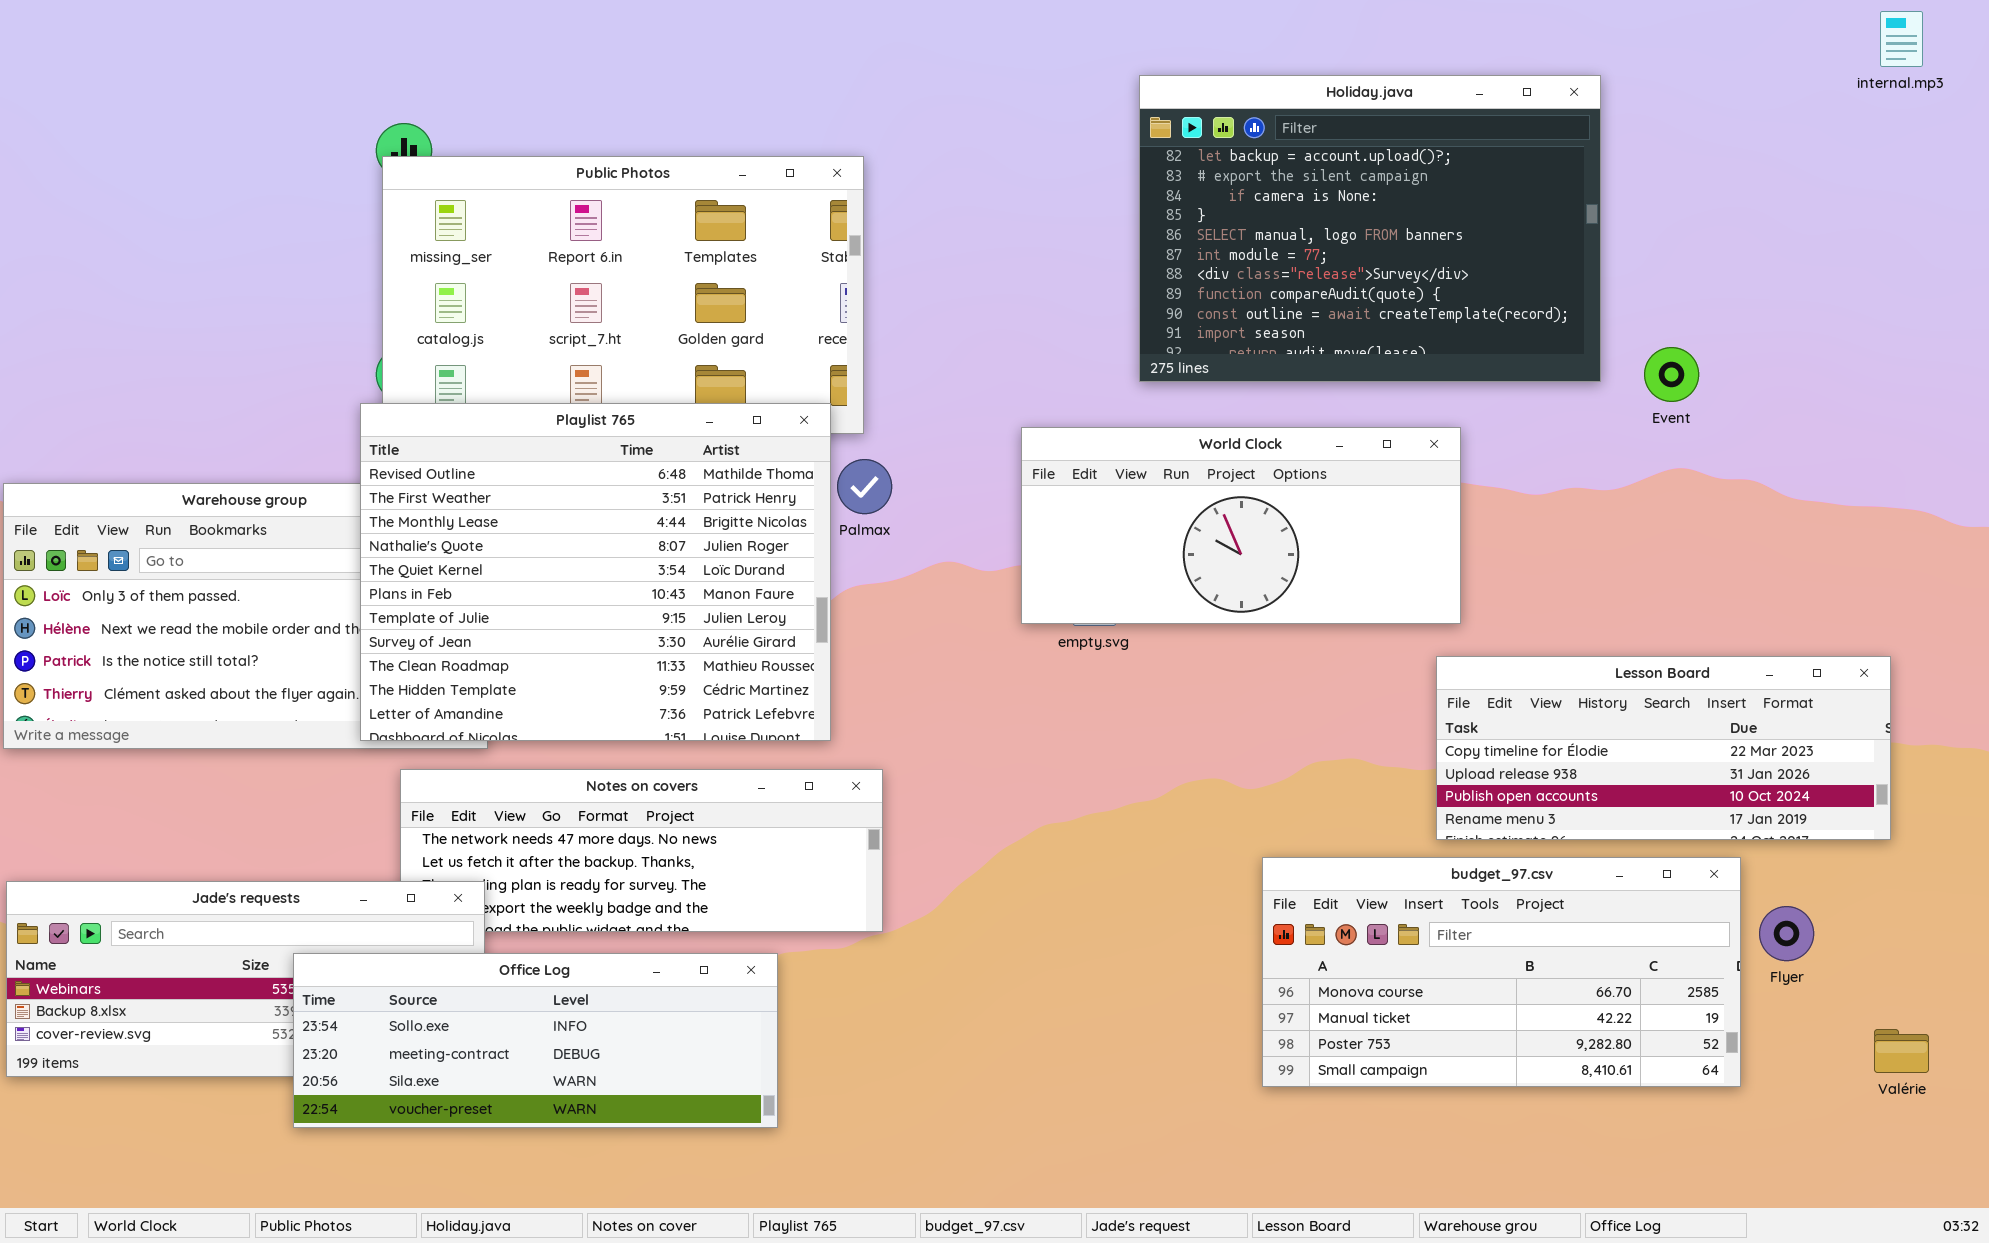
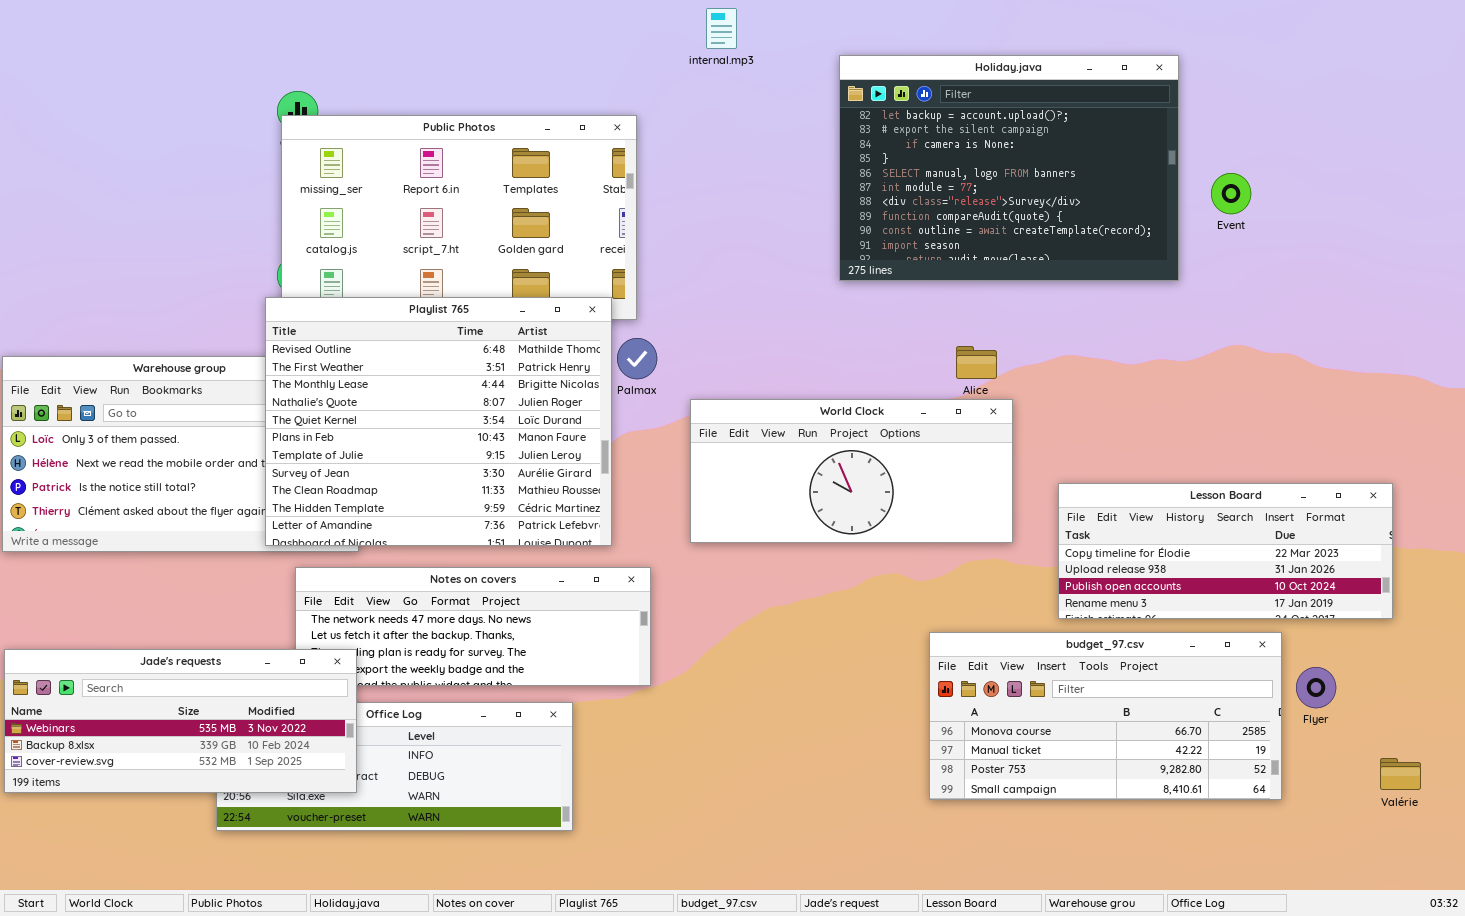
internal.mp3: [1880,11,1923,67] -> [706,8,737,49], moved
Event: [1644,347,1699,402] -> [1211,173,1251,214], moved
World Clock: [1021,427,1461,624] -> [690,399,1013,543], moved
Jade's requests: [6,881,485,1077] -> [4,649,357,793], raised

